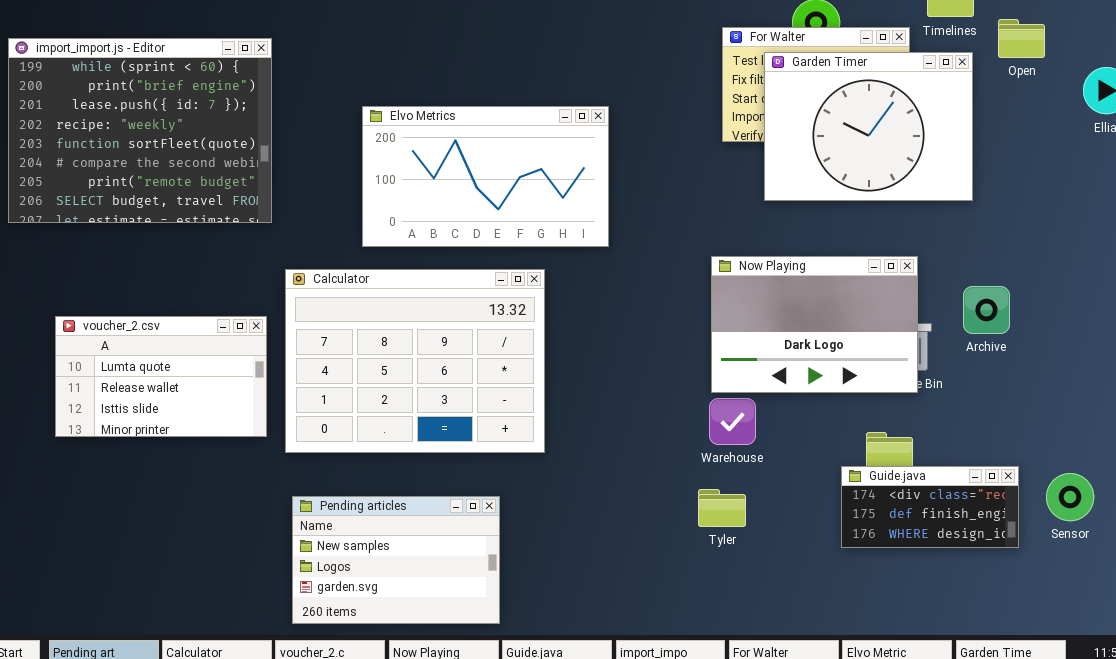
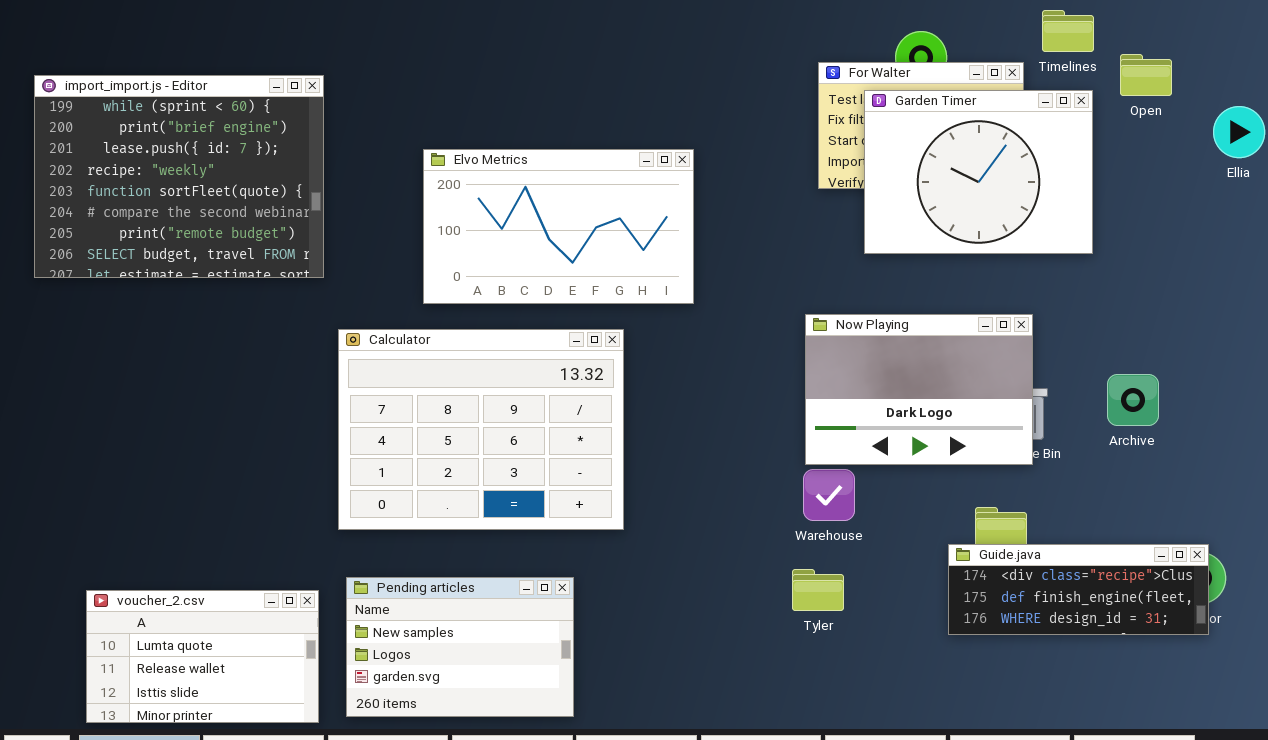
Archive: [963,286,1010,334] -> [1107,374,1159,426], moved
voucher_2.csv: [55,316,267,437] -> [86,590,319,723], moved
Guide.java: [841,466,1019,548] -> [948,544,1209,635], resized

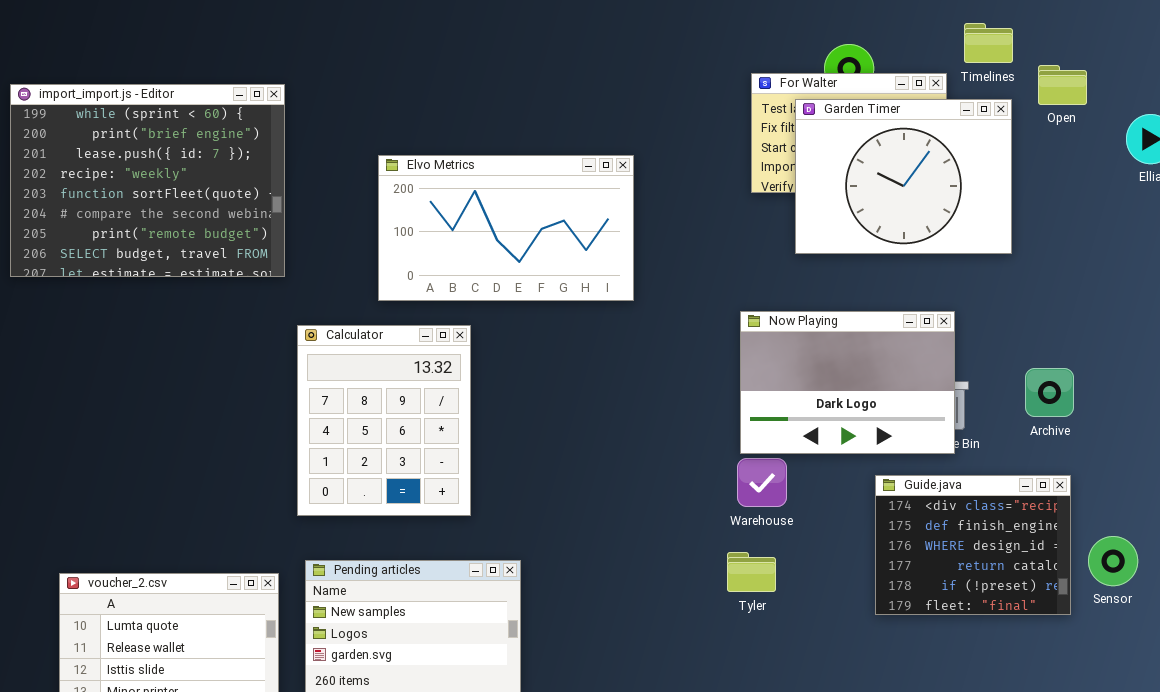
Calculator: [338,329,624,530] -> [297,325,471,516], resized
Guide.java: [948,544,1209,635] -> [875,475,1071,615], resized

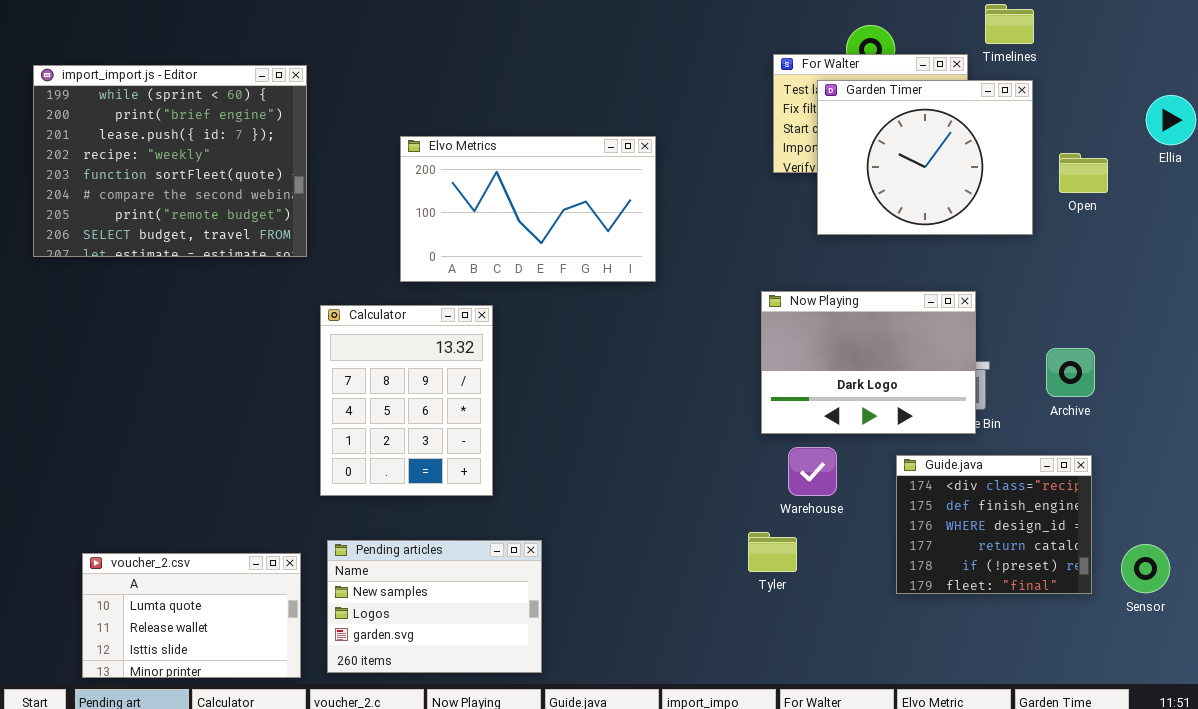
Open: [1038,65,1087,105] -> [1059,153,1108,193], moved
Warehouse: [737,458,787,507] -> [788,447,837,496], moved
Sensor: [1088,536,1138,586] -> [1121,544,1170,593], moved

